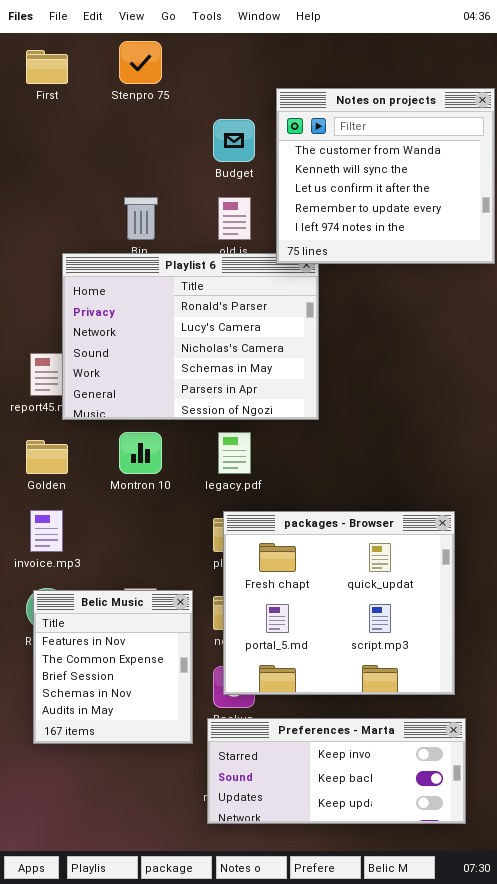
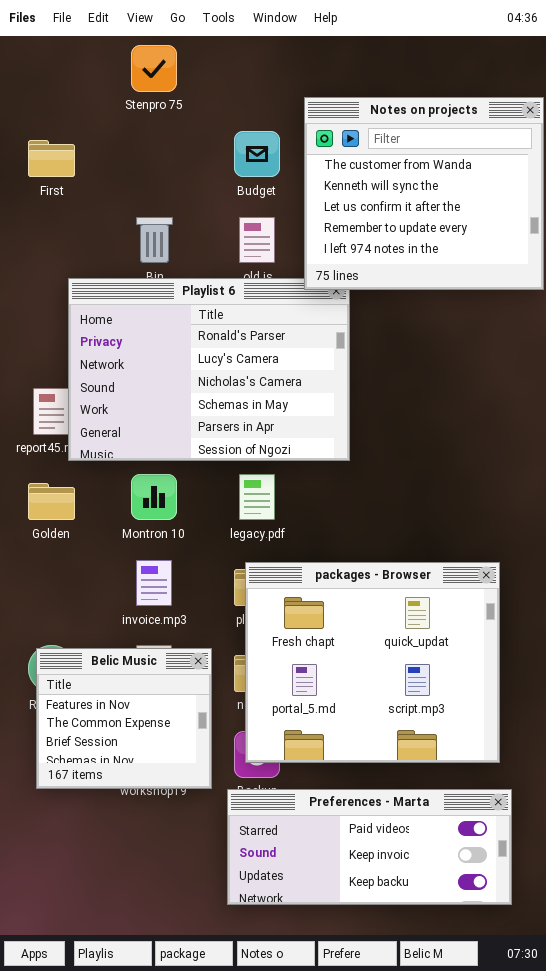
First: [26,50,68,84] -> [28,140,75,177], moved
invoice.mp3: [30,510,63,552] -> [136,560,172,606], moved
Belic Music: [33,590,193,744] -> [36,648,212,789], resized
Preferences - Marta: [207,718,466,824] -> [227,789,512,905], scrolled up 1 row

